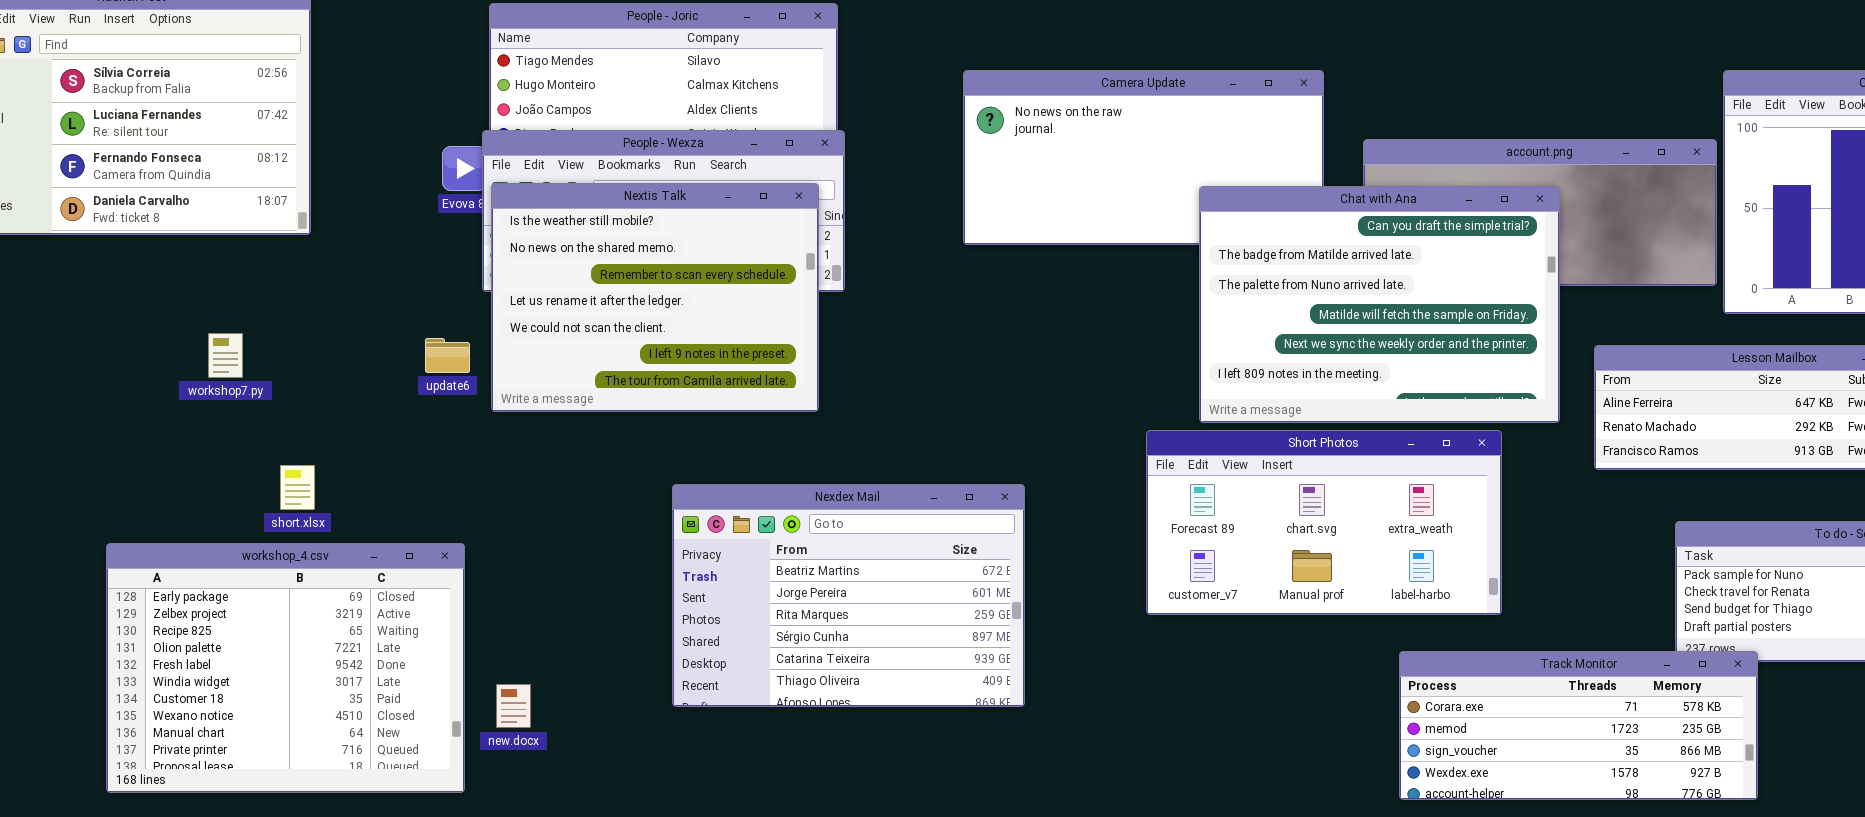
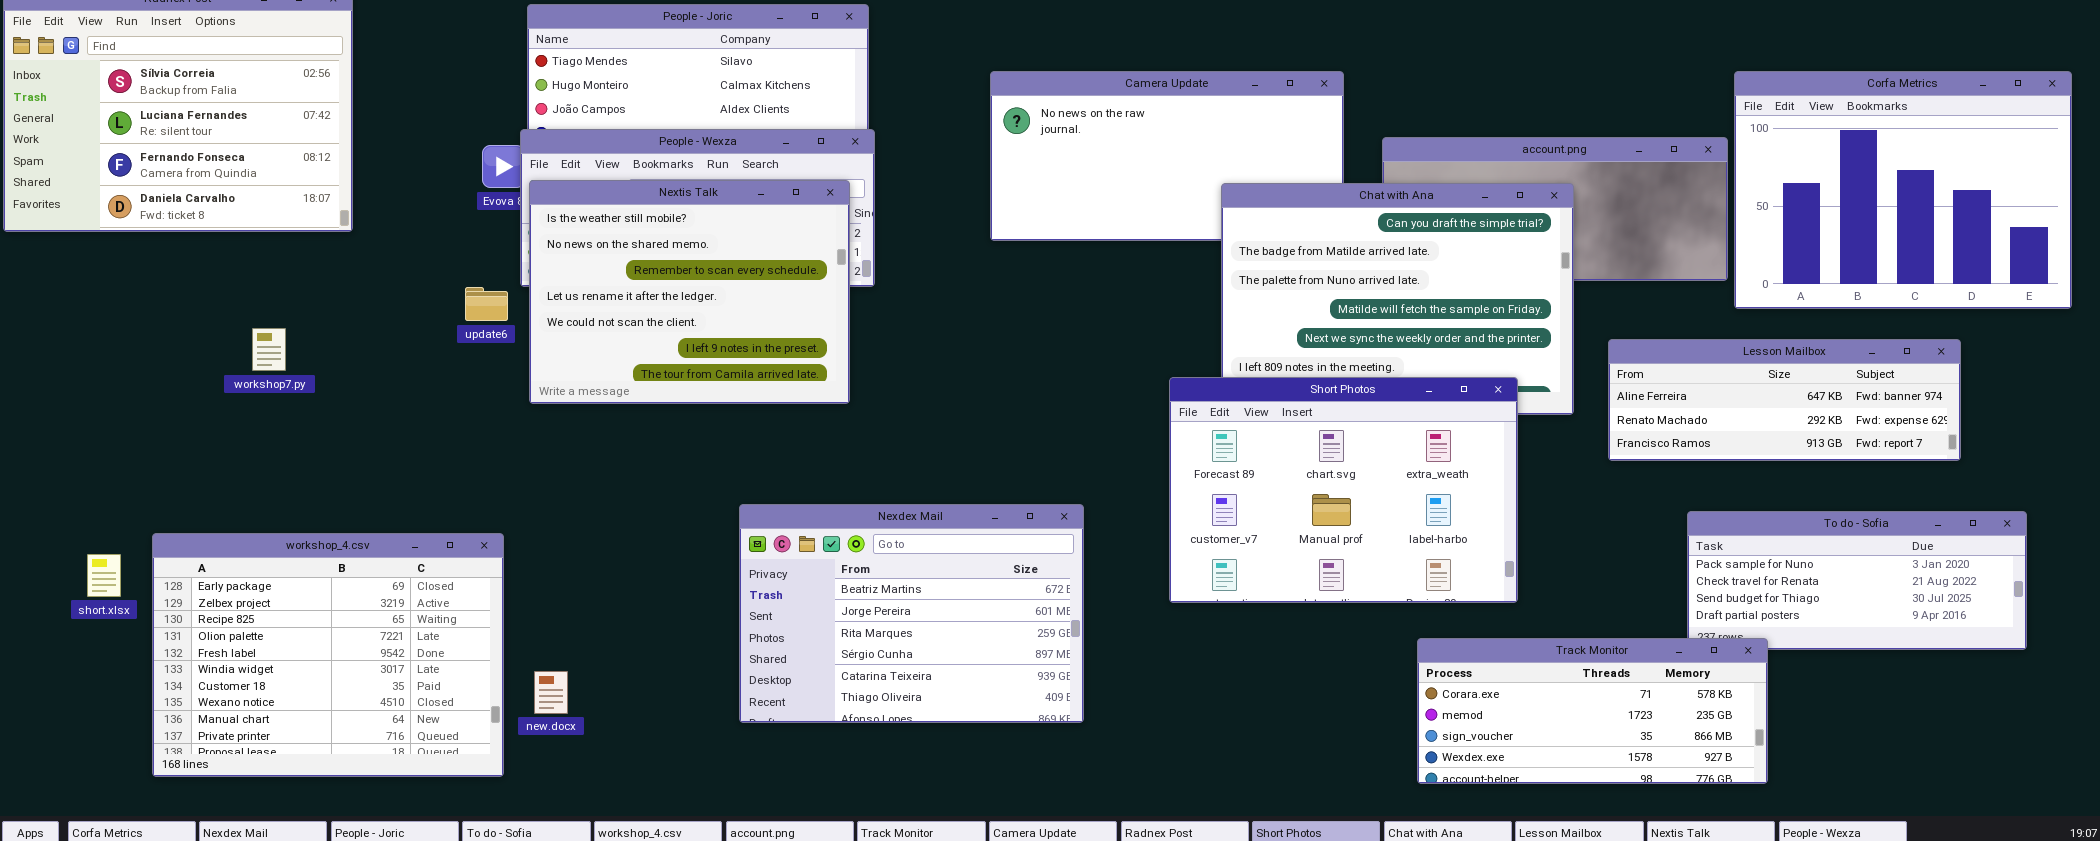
update6: [425,338,470,373] -> [465,287,508,321], moved
Short Photos: [1146,430,1502,615] -> [1169,377,1518,603], resized
short.xlsx: [280,465,315,510] -> [87,554,121,597], moved
Nexdex Mail: [672,484,1025,707] -> [739,504,1084,723], moved

